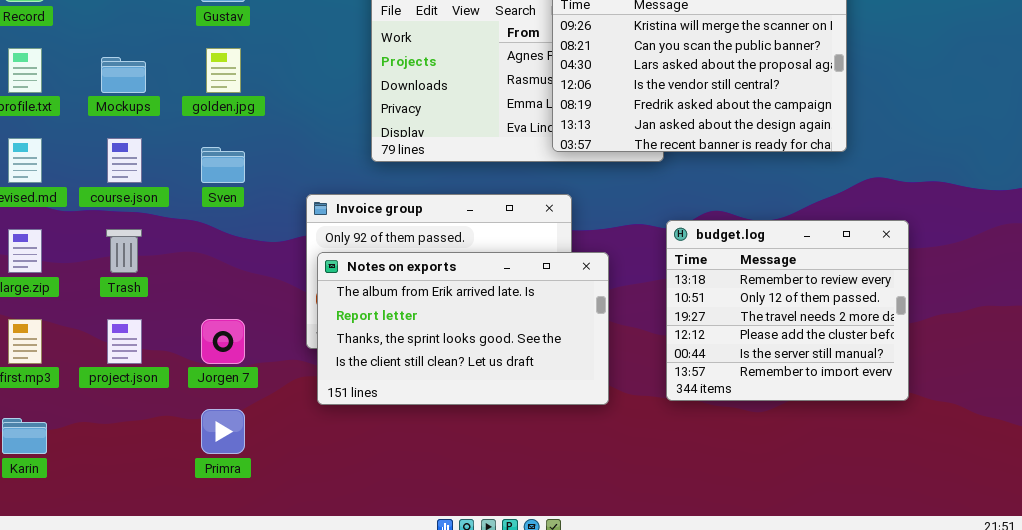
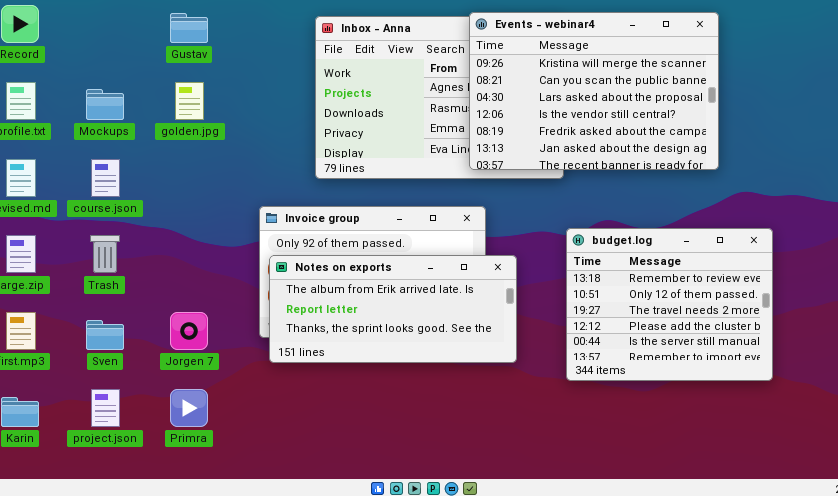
Sven: [201,147,245,183] -> [86,320,124,350], moved
Notes on exports: [317,252,609,405] -> [269,255,517,363], resized
project.json: [107,319,142,364] -> [91,389,120,427], moved

